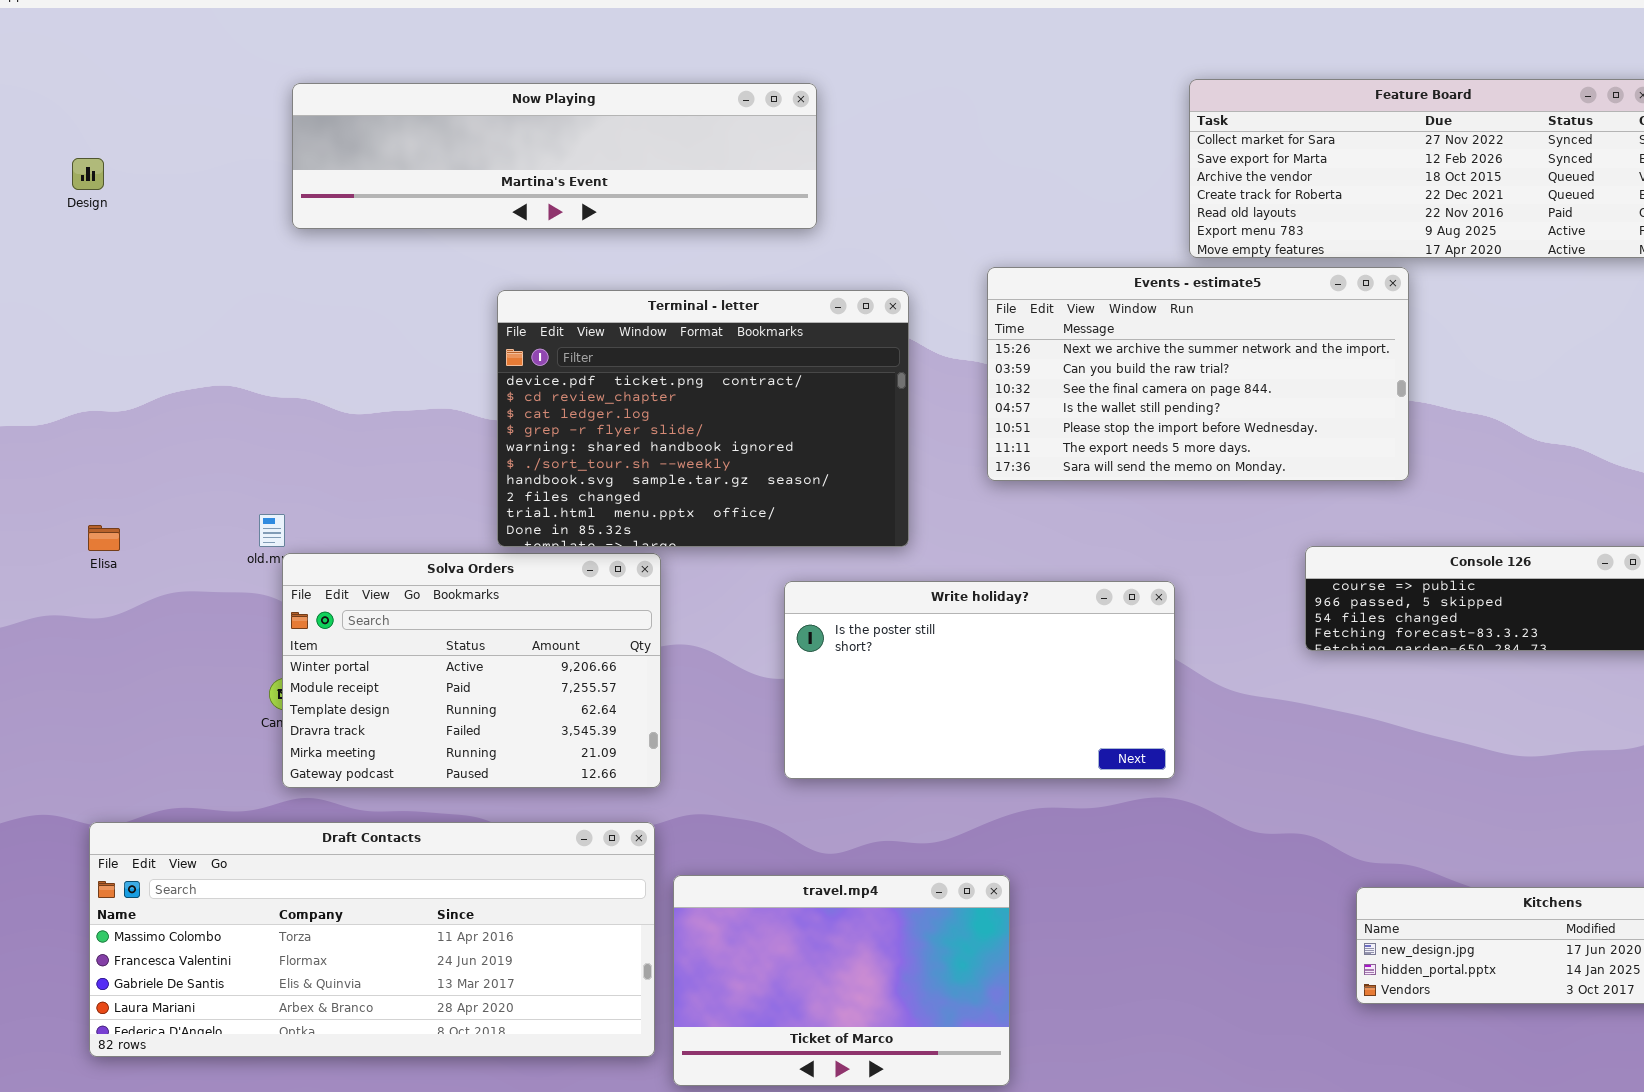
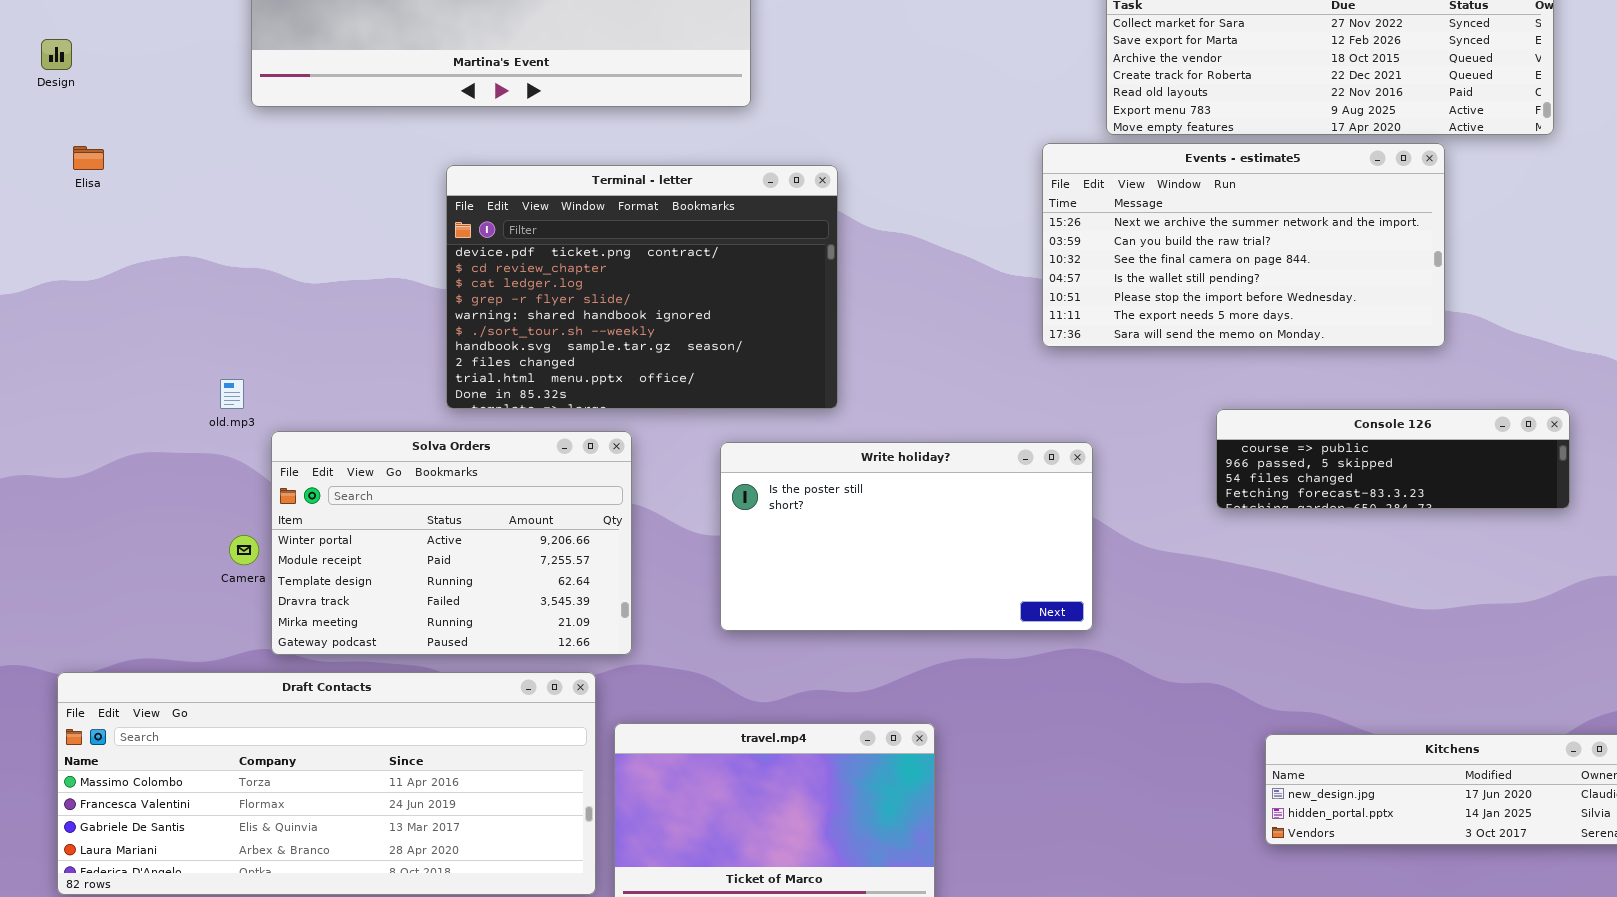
Events - estimate5: [987,267,1409,481] -> [1042,143,1445,347], moved
Elisa: [88,525,120,551] -> [73,146,104,170], moved
Solva Orders: [282,553,661,788] -> [271,431,632,655], moved

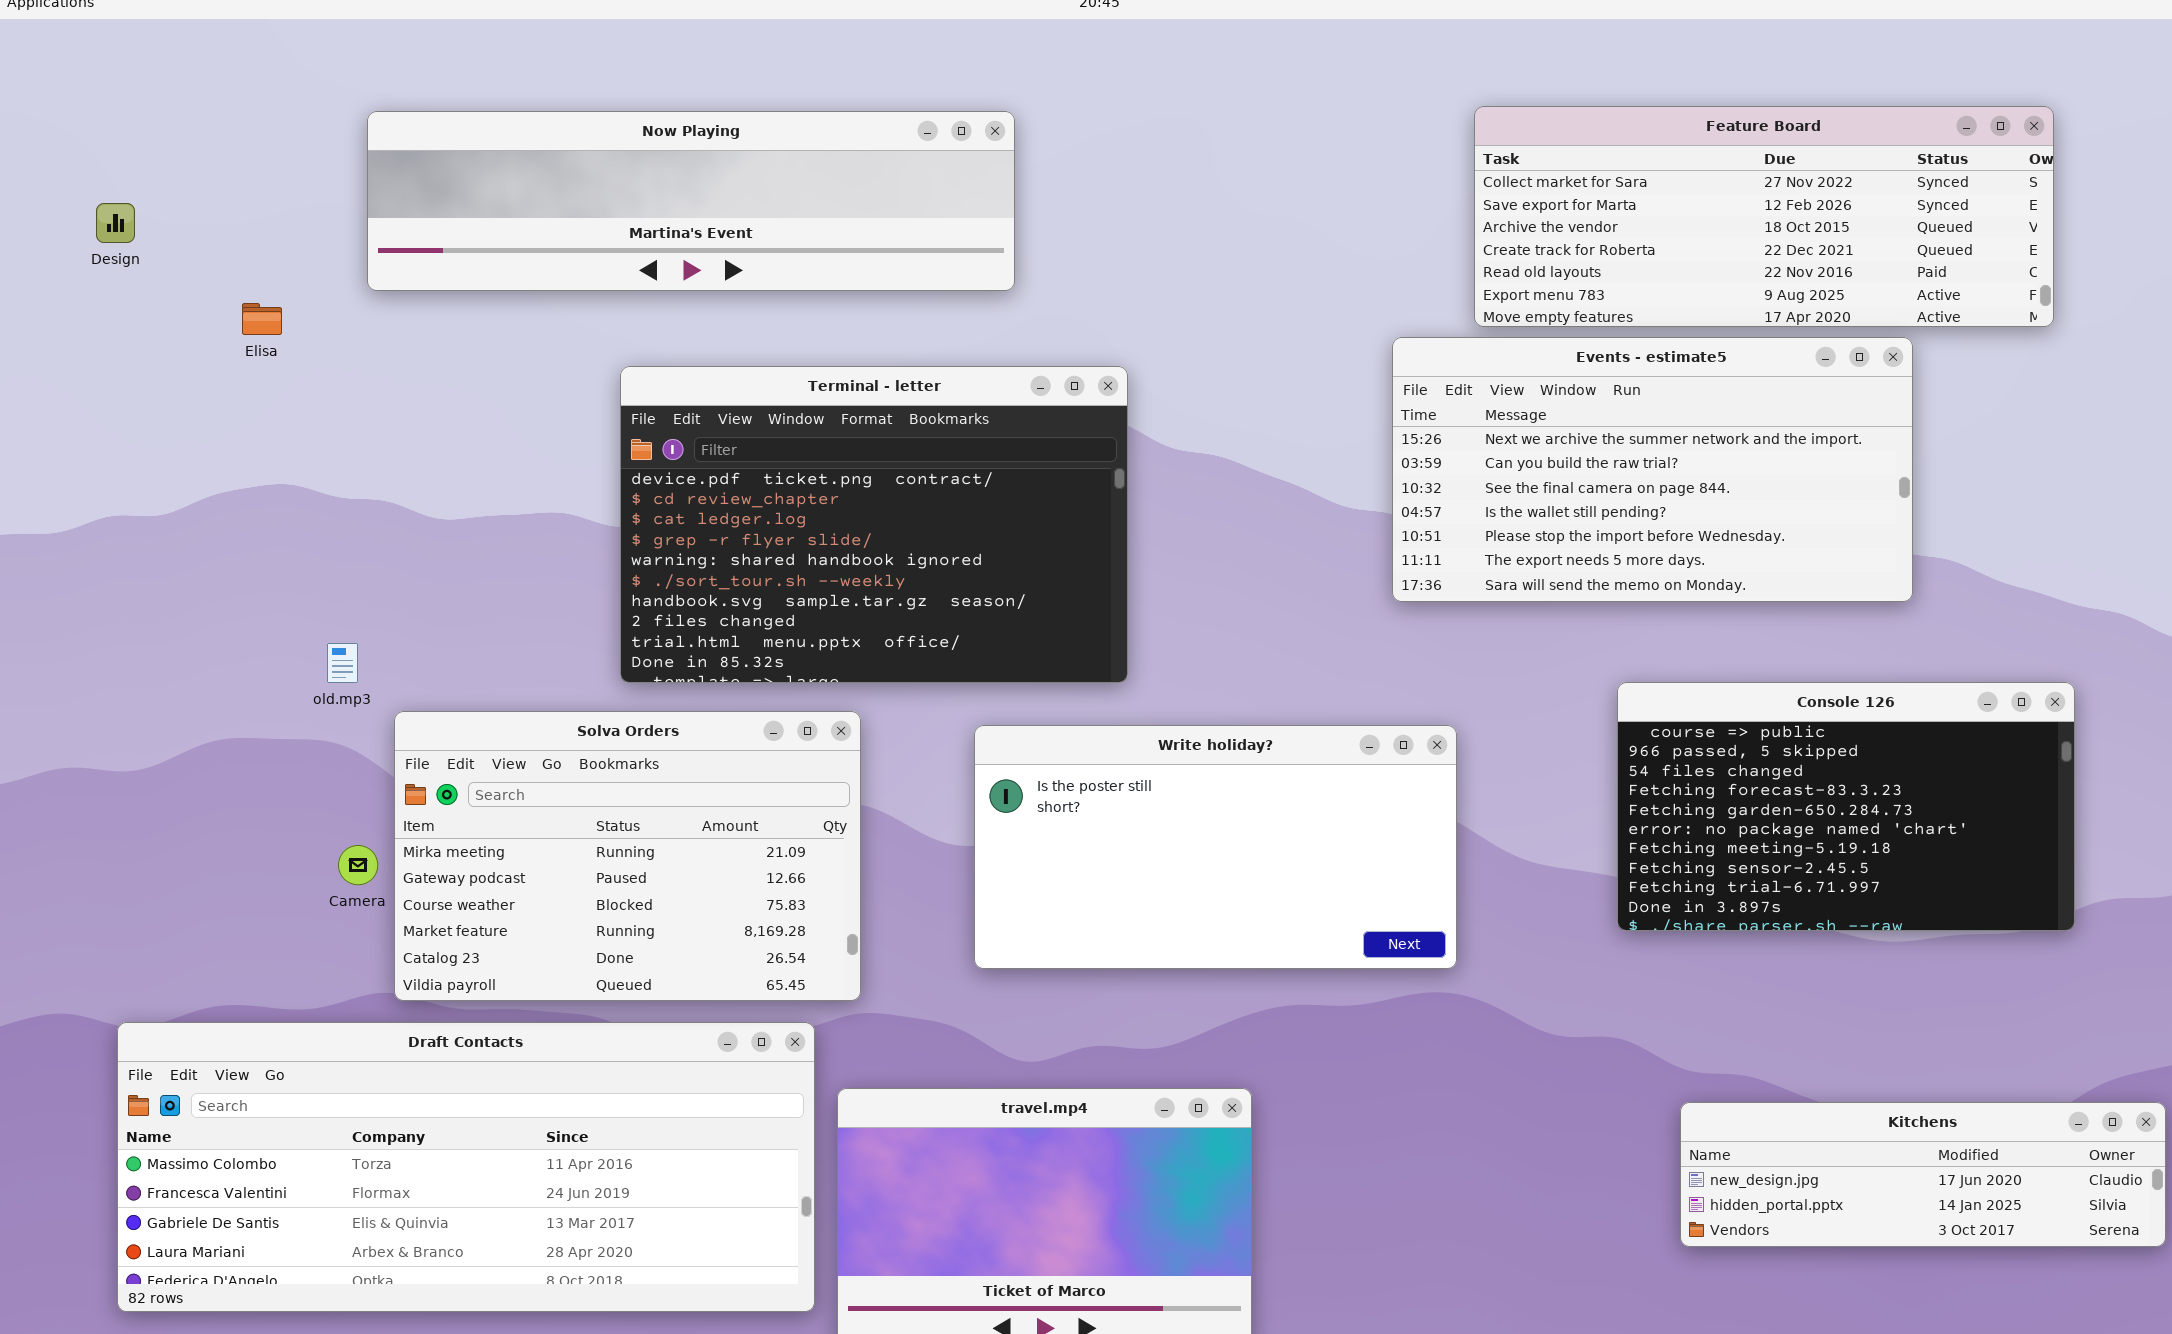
Elisa: [73,146,104,170] -> [242,303,282,335], moved
Console 126: [1216,409,1570,509] -> [1617,682,2075,931], resized
Solva Orders: [271,431,632,655] -> [394,711,861,1001], scrolled down 4 rows

